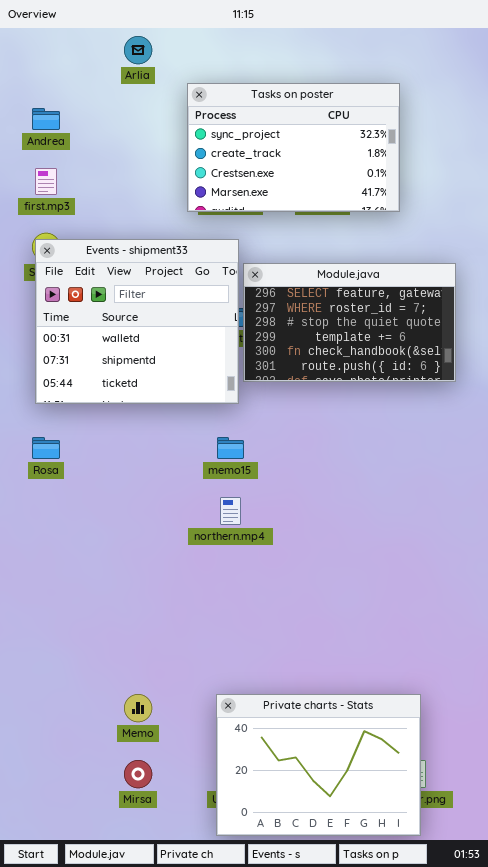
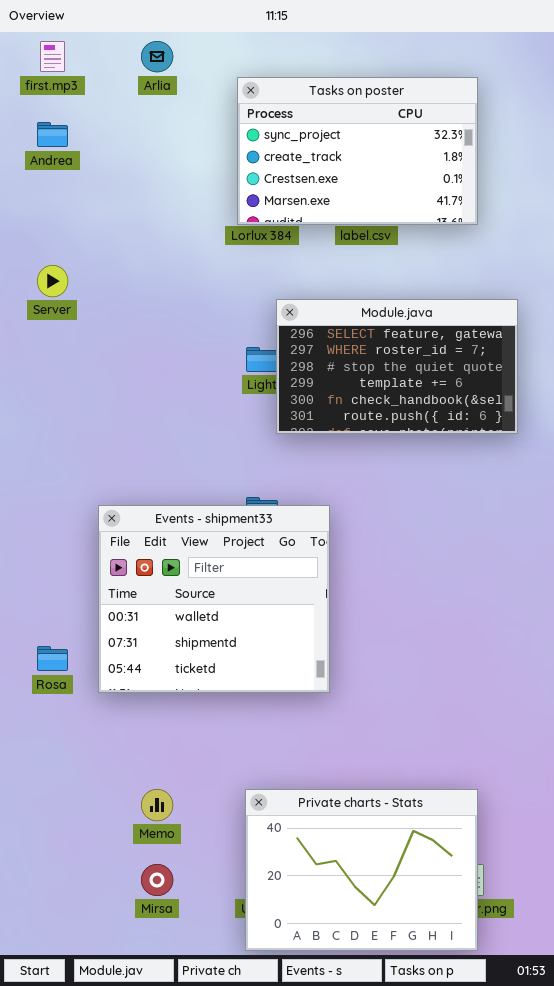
Tasks on poster: [187,83,400,212] -> [237,77,478,225], moved
first.mp3: [35,168,57,195] -> [40,41,65,72], moved
Events - shipment33: [35,239,239,404] -> [98,505,330,693], moved
Rosa: [32,437,60,459] -> [37,646,68,671], moved

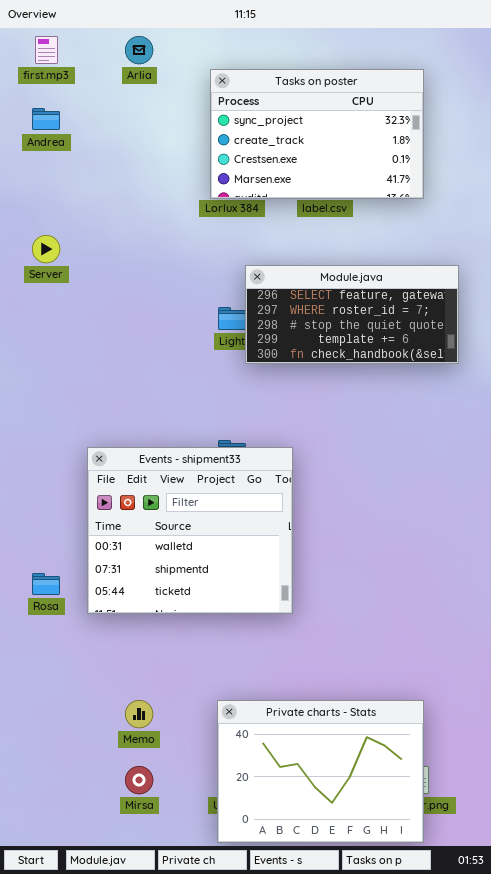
Module.java: [276,299,518,434] -> [245,265,459,364], resized

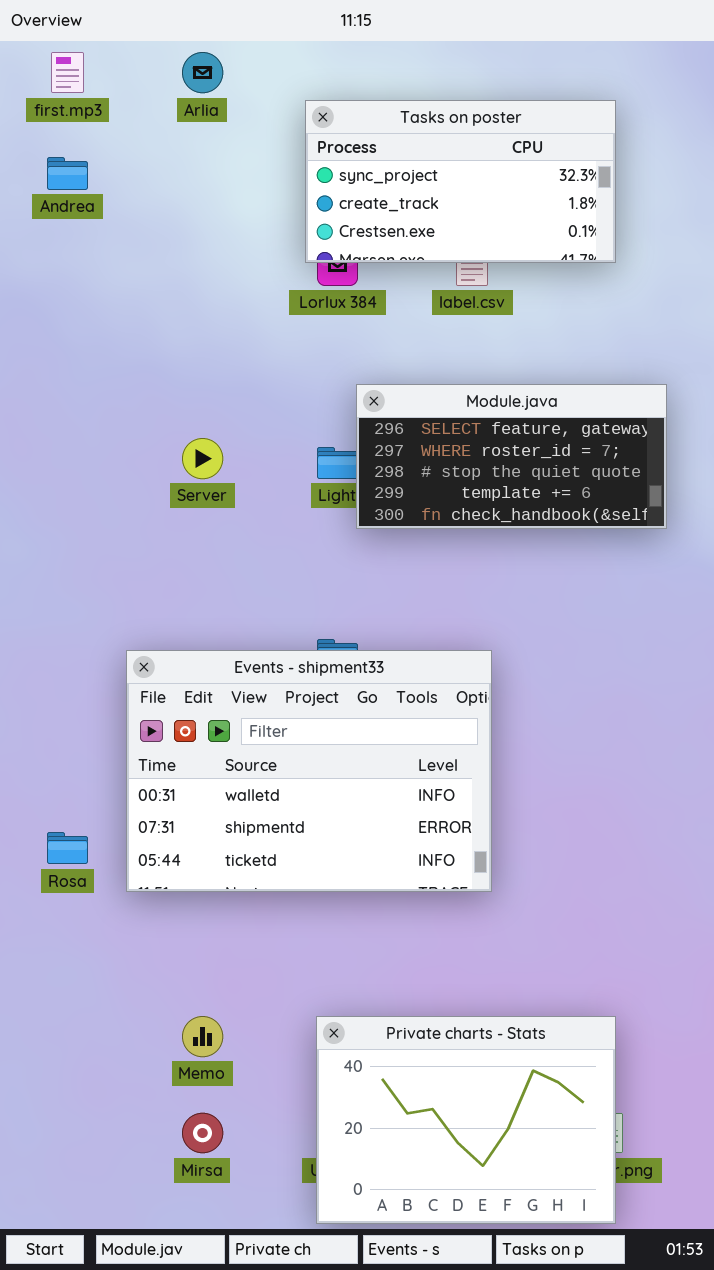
Tasks on poster: [210,69,424,199] -> [305,100,616,263], resized
Server: [32,235,60,263] -> [182,438,223,479], moved
Events - shipment33: [87,447,293,614] -> [126,650,492,892], resized

